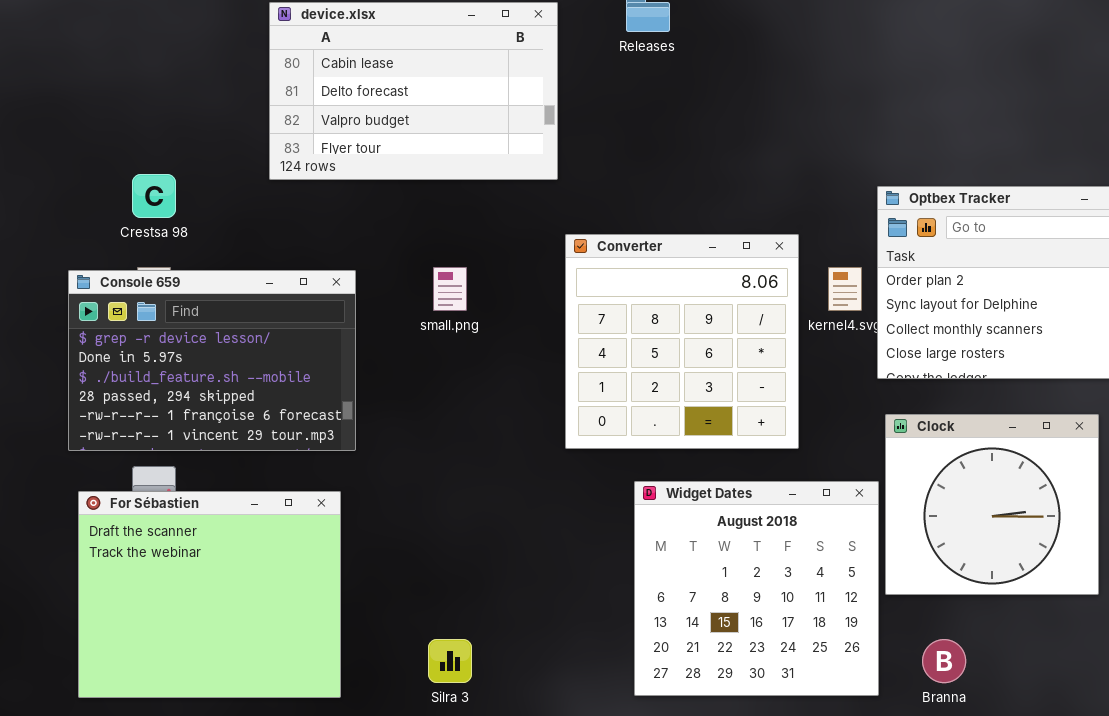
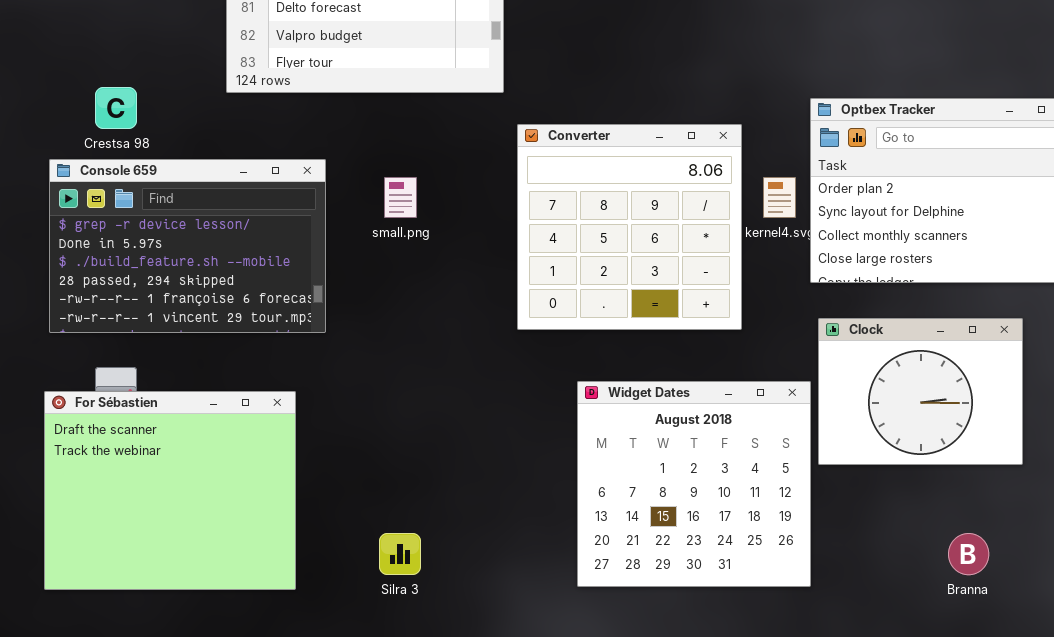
Converter: [565,234,799,449] -> [517,124,742,330], moved
Console 659: [68,270,356,451] -> [49,159,326,333], moved
Clock: [885,414,1099,595] -> [818,318,1023,465], resized
Branna: [922,639,966,683] -> [948,533,989,575], moved

